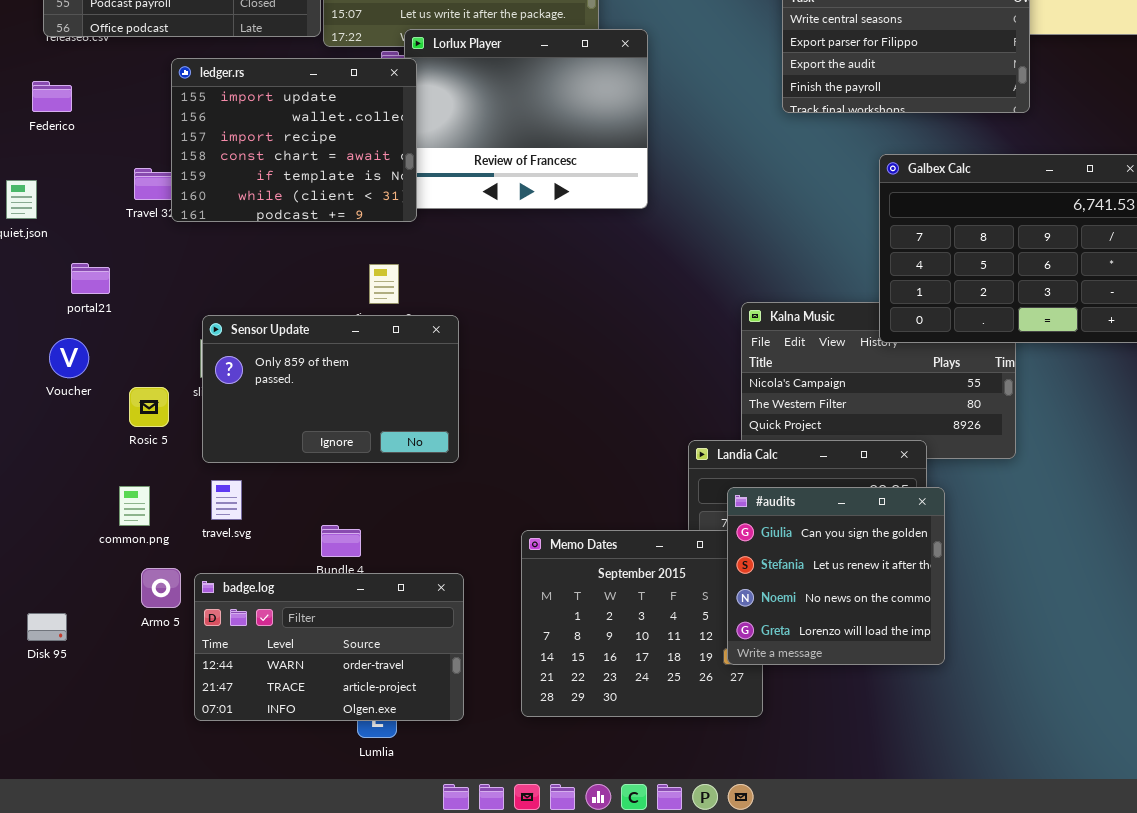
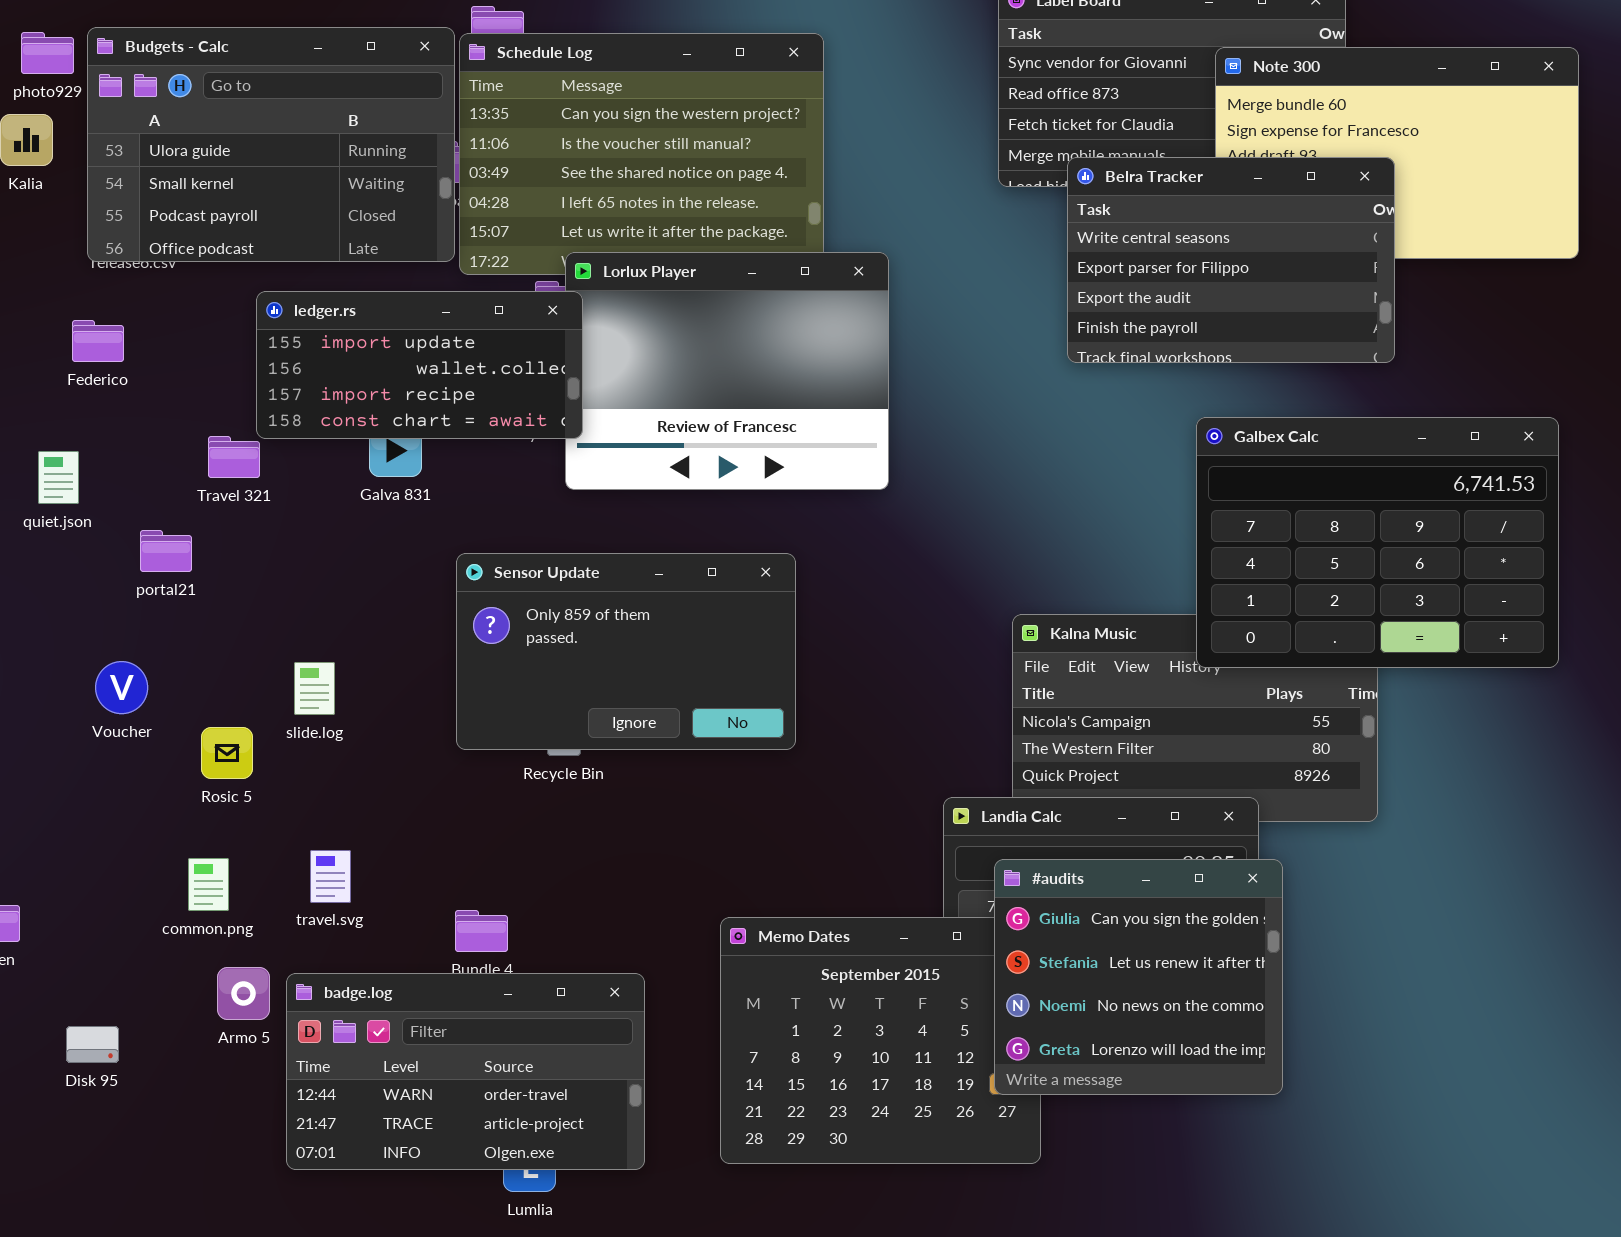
ledger.rs: [171,58,417,222] -> [256,291,583,439], resized
portal21: [71,263,110,294] -> [140,530,192,572], moved
Sensor Update: [202,315,459,463] -> [456,553,796,750], moved

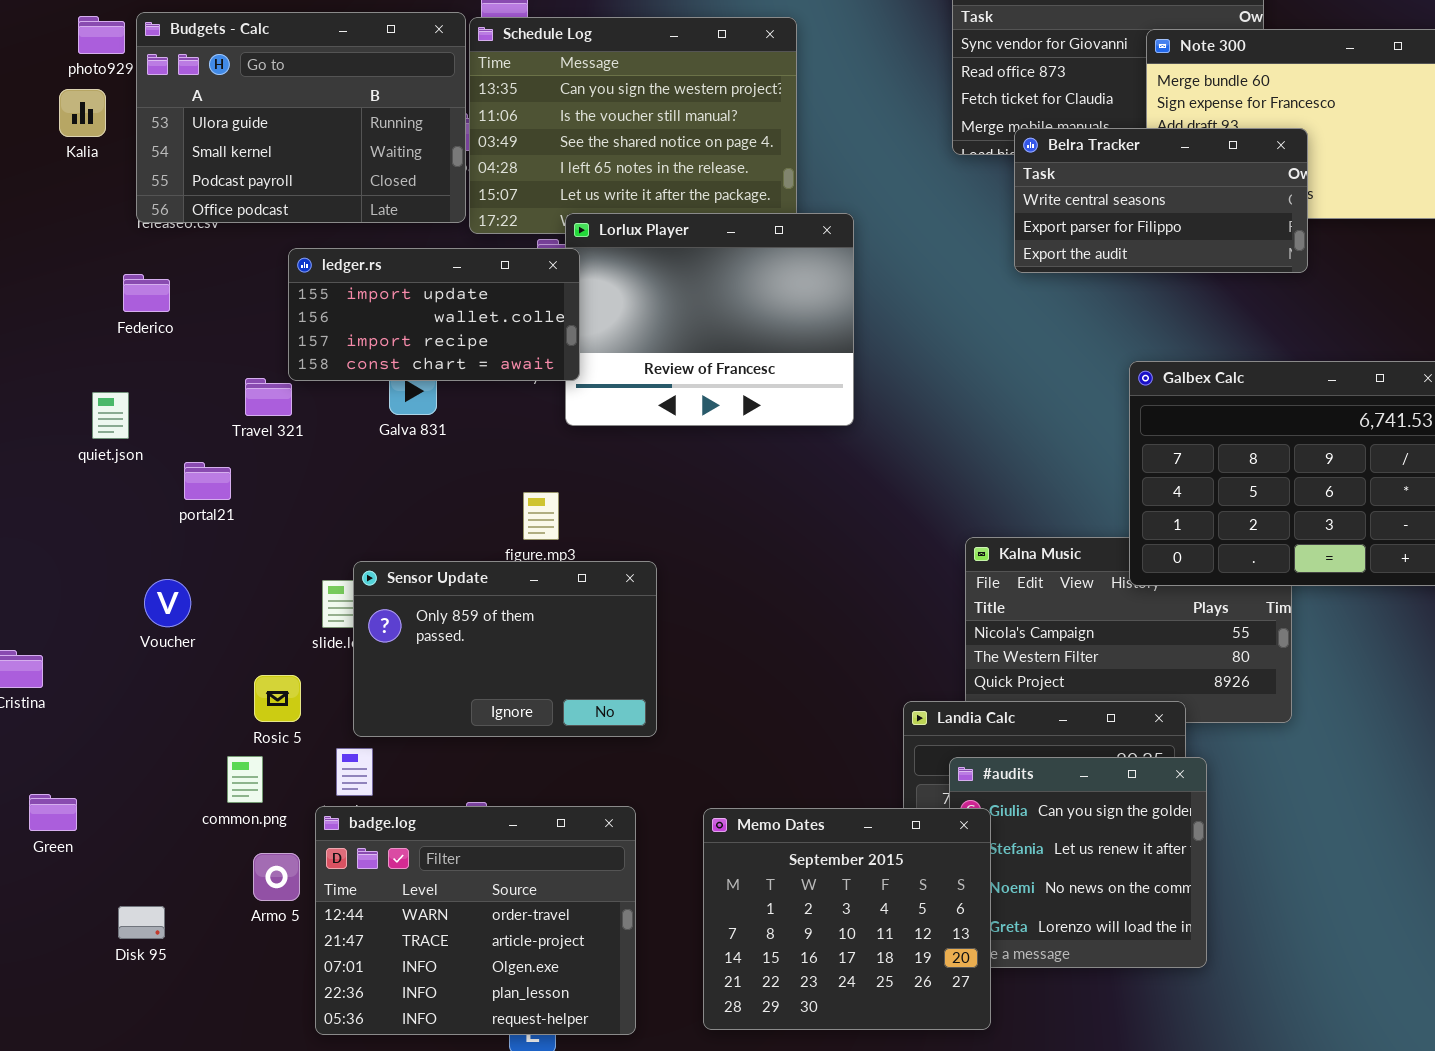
Belra Tracker: [1067,157,1395,363] -> [1014,128,1308,273], resized
Sensor Update: [456,553,796,750] -> [353,561,657,737], moved
Rosic 5: [201,727,253,779] -> [254,675,301,722], moved
Memo Dates: [720,917,1041,1164] -> [703,808,991,1030], raised
badge.log: [286,973,645,1170] -> [315,806,636,1035], resized

